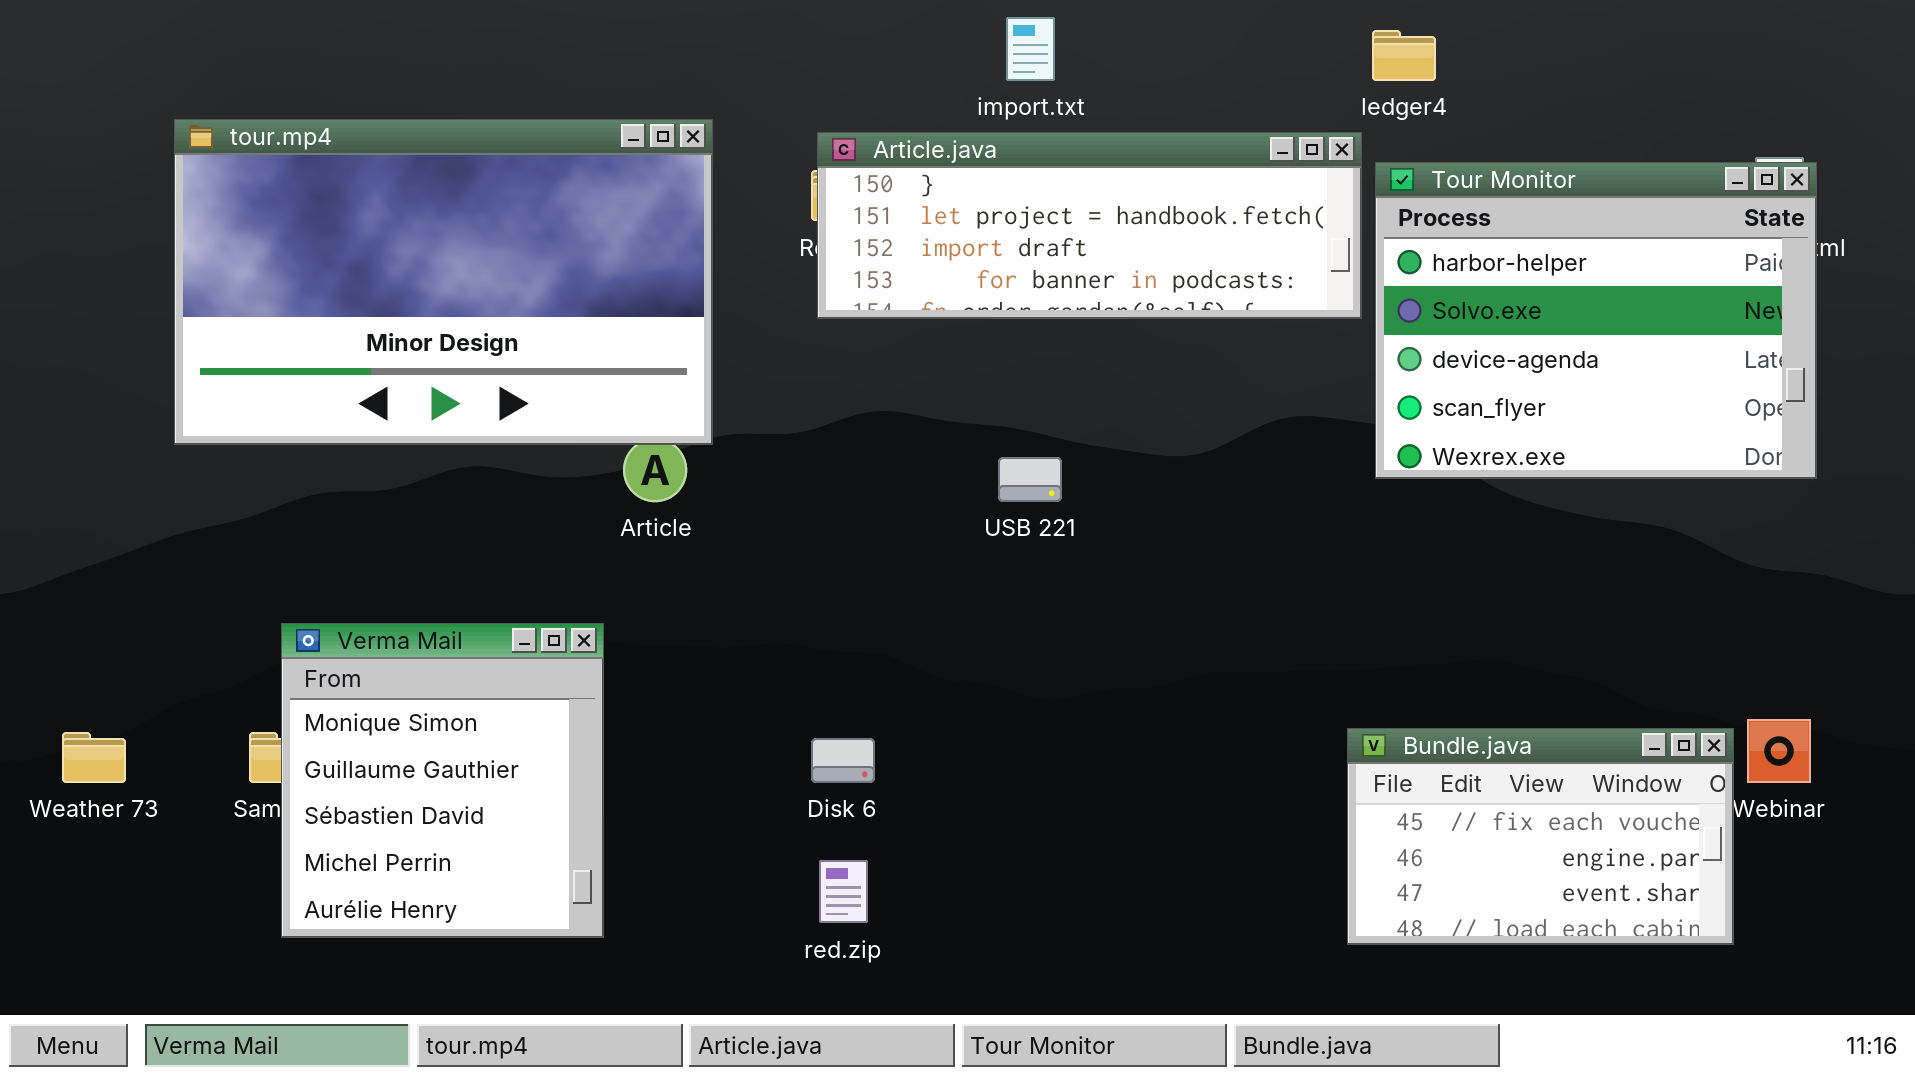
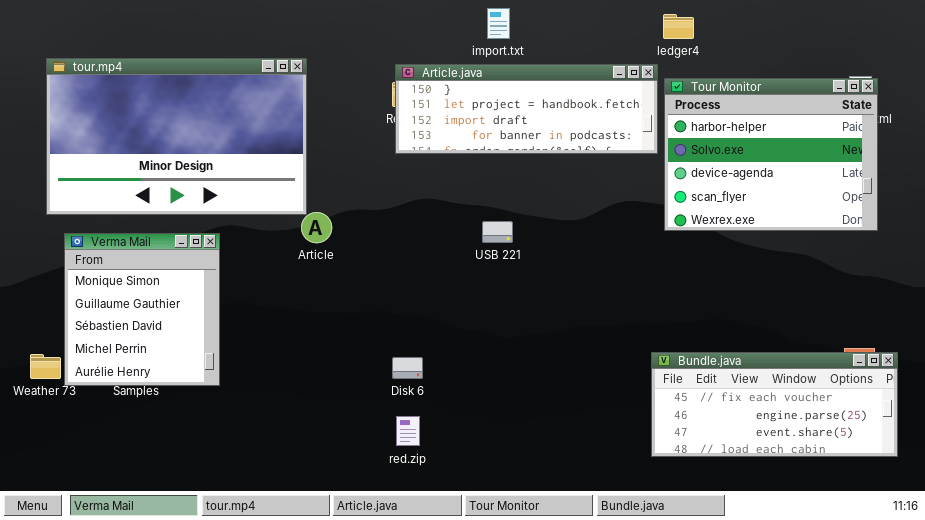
tour.mp4: [174,119,713,445] -> [46,58,307,215], moved
Verma Mail: [281,623,604,938] -> [64,233,220,386], moved
Bundle.java: [1347,728,1734,945] -> [651,352,898,457], resized

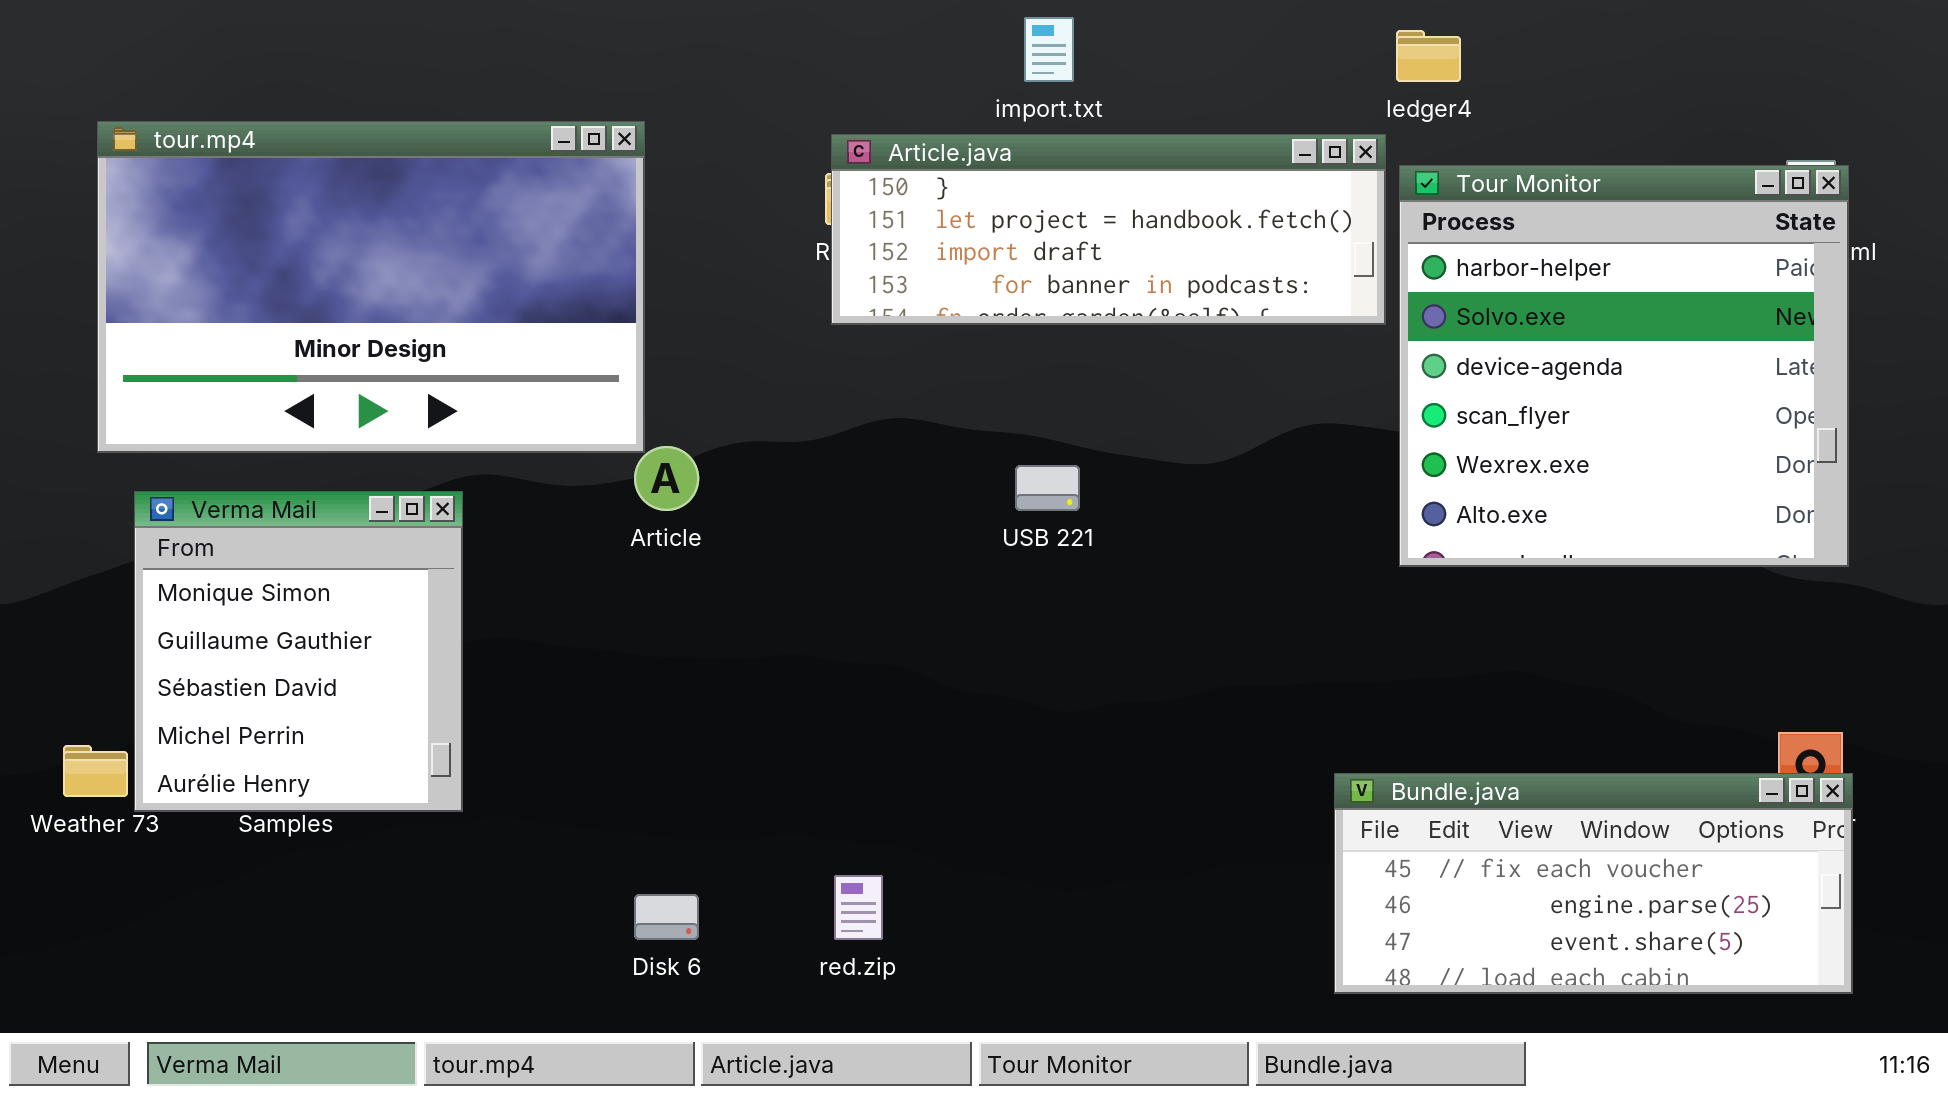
Tour Monitor: [664,78,878,231] -> [1399,165,1849,567], resized
Bundle.java: [651,352,898,457] -> [1334,773,1853,994], moved
Disk 6: [392,357,423,379] -> [634,894,699,940], moved

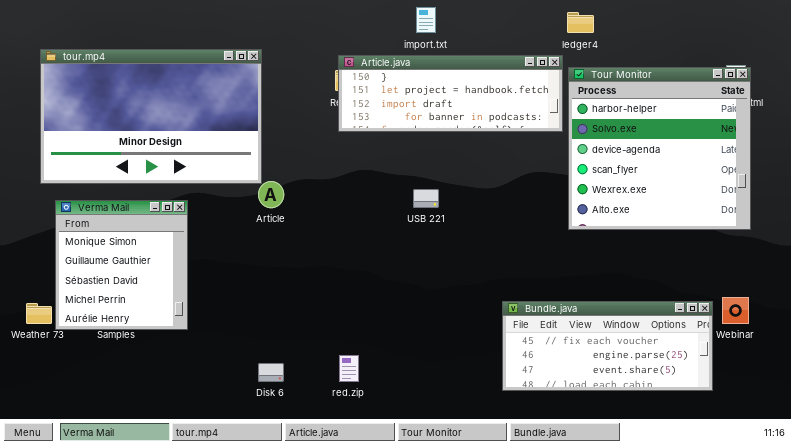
Bundle.java: [1334,773,1853,994] -> [502,301,713,391], moved

